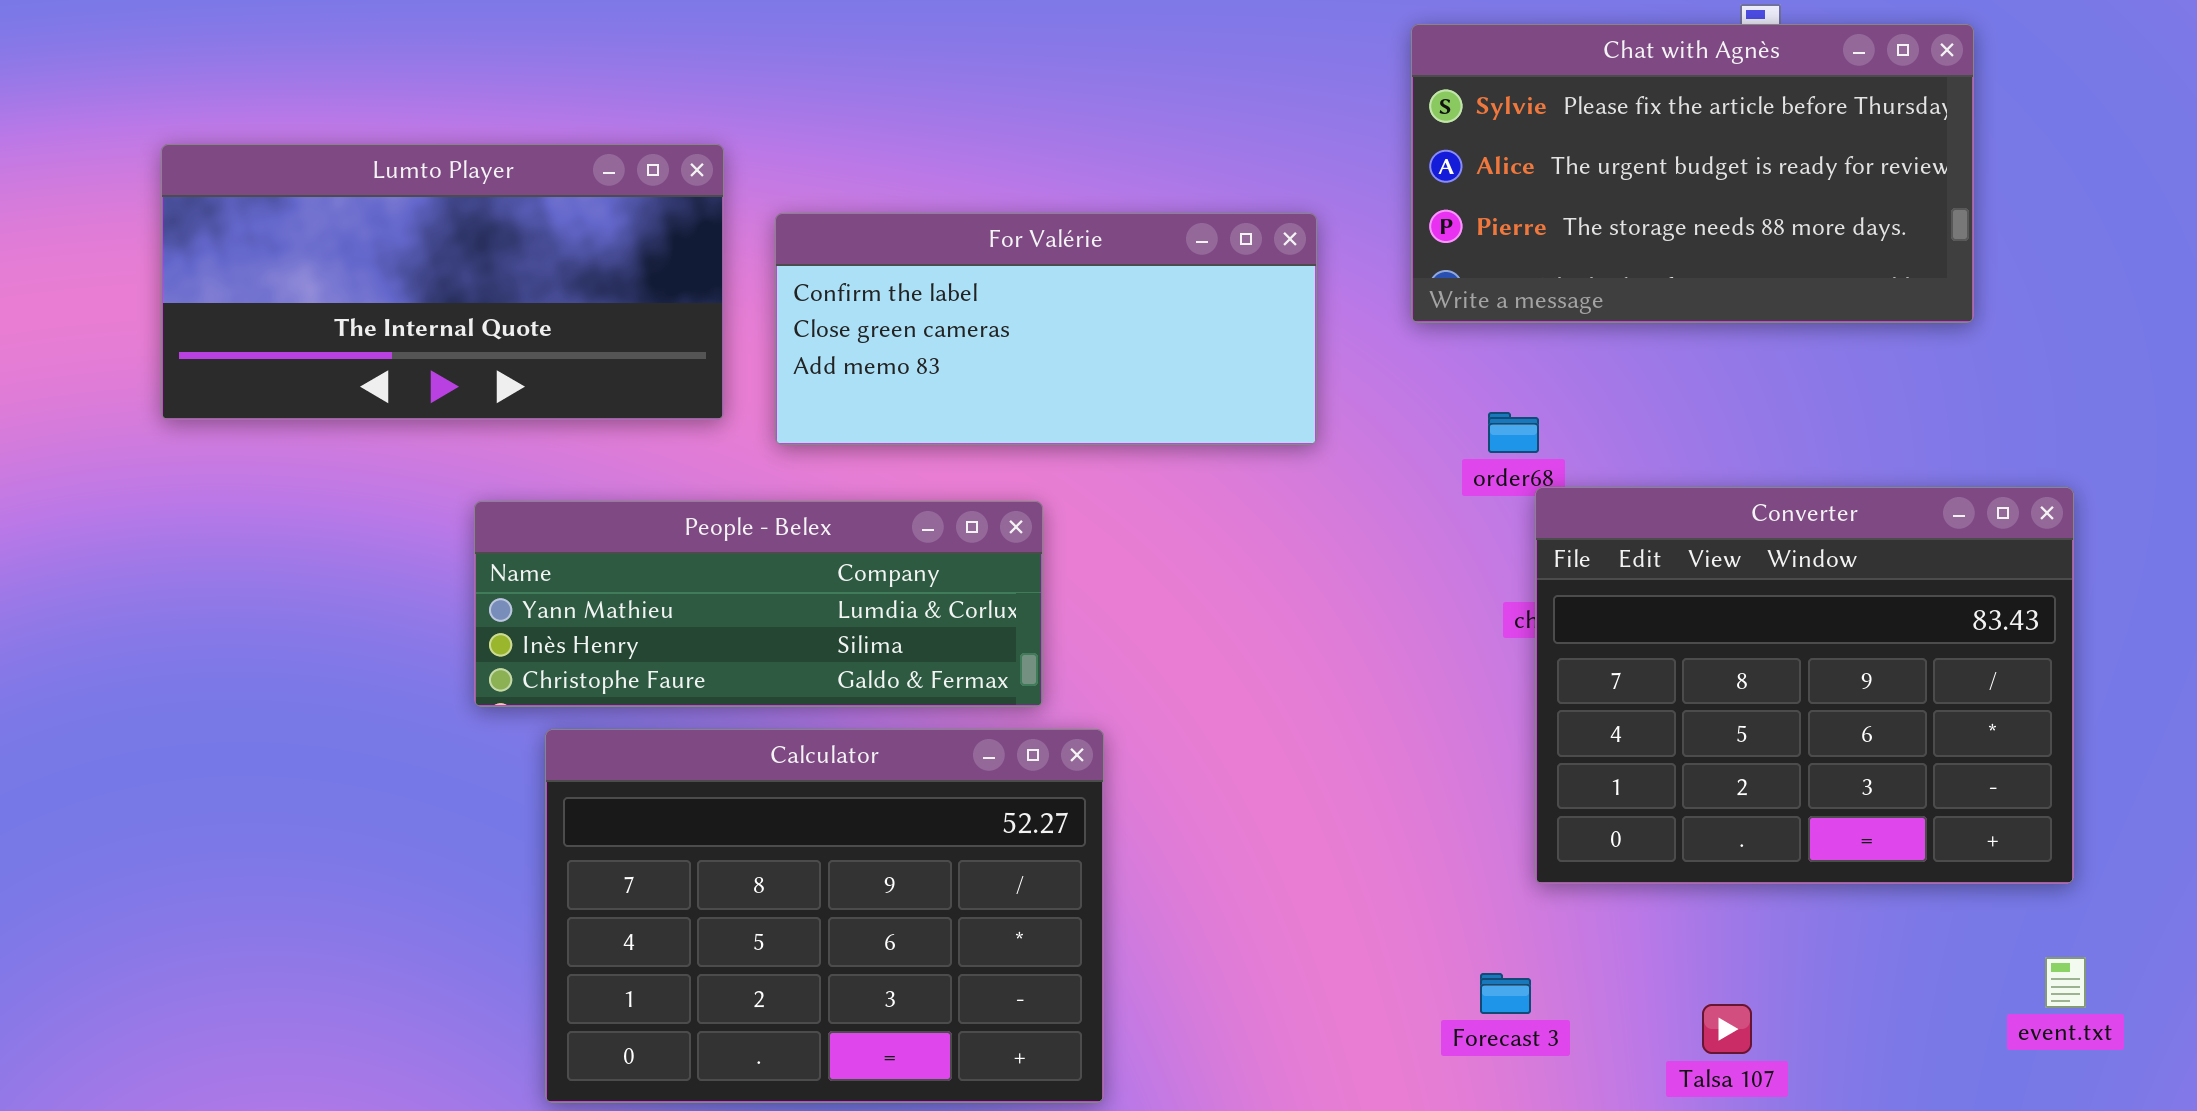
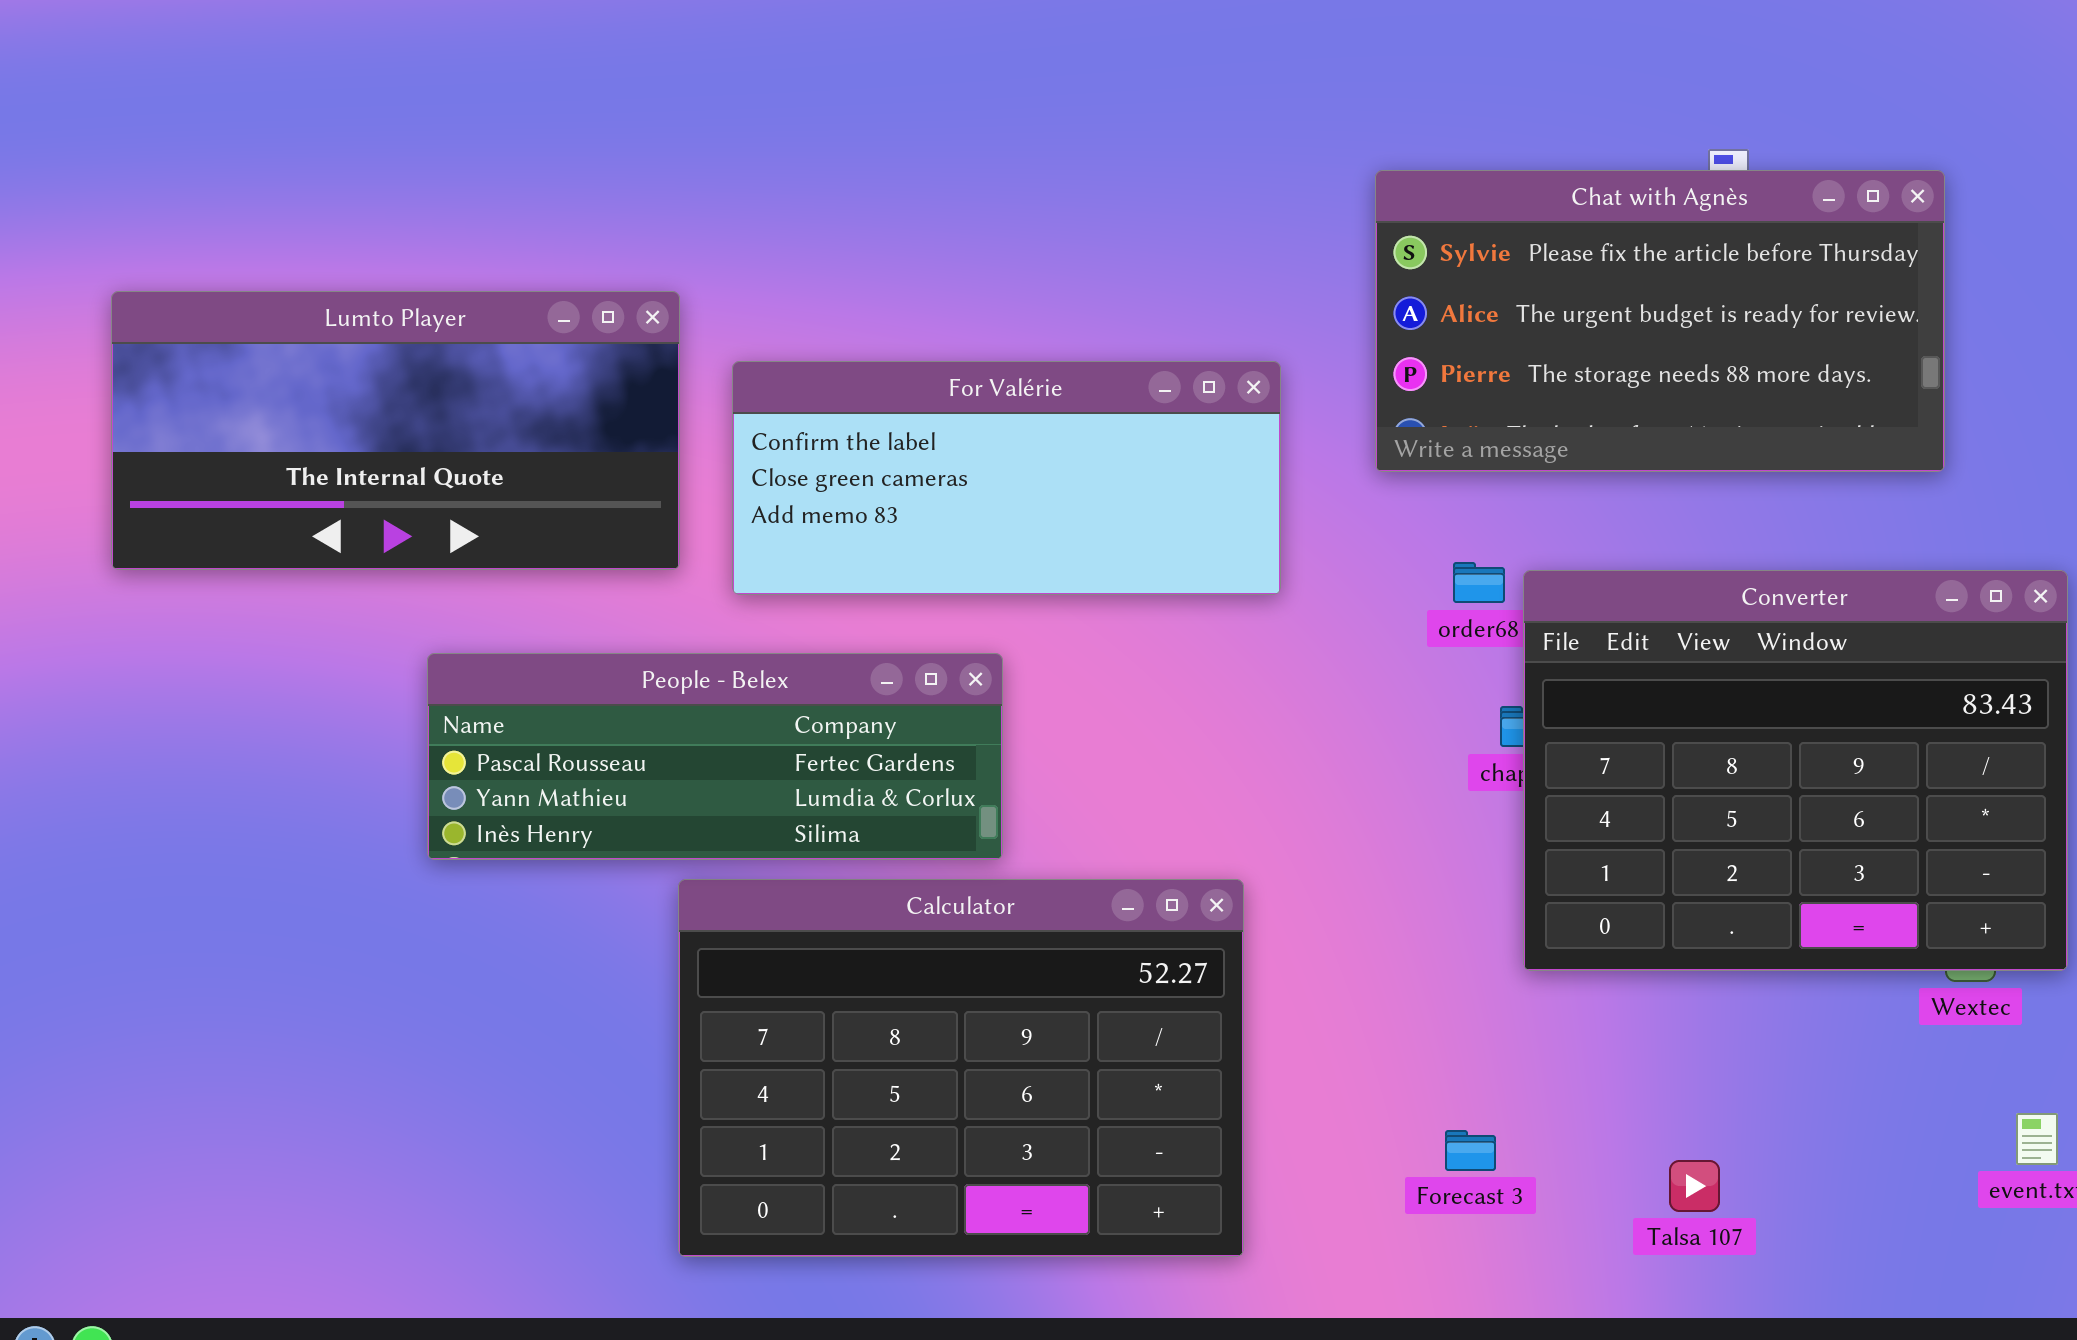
Converter: [1535,487,2074,884] -> [1523,570,2068,971], moved
People - Belex: [474,501,1043,707] -> [427,653,1003,860], scrolled up 1 row
Calculator: [545,729,1104,1103] -> [678,879,1244,1257], moved

